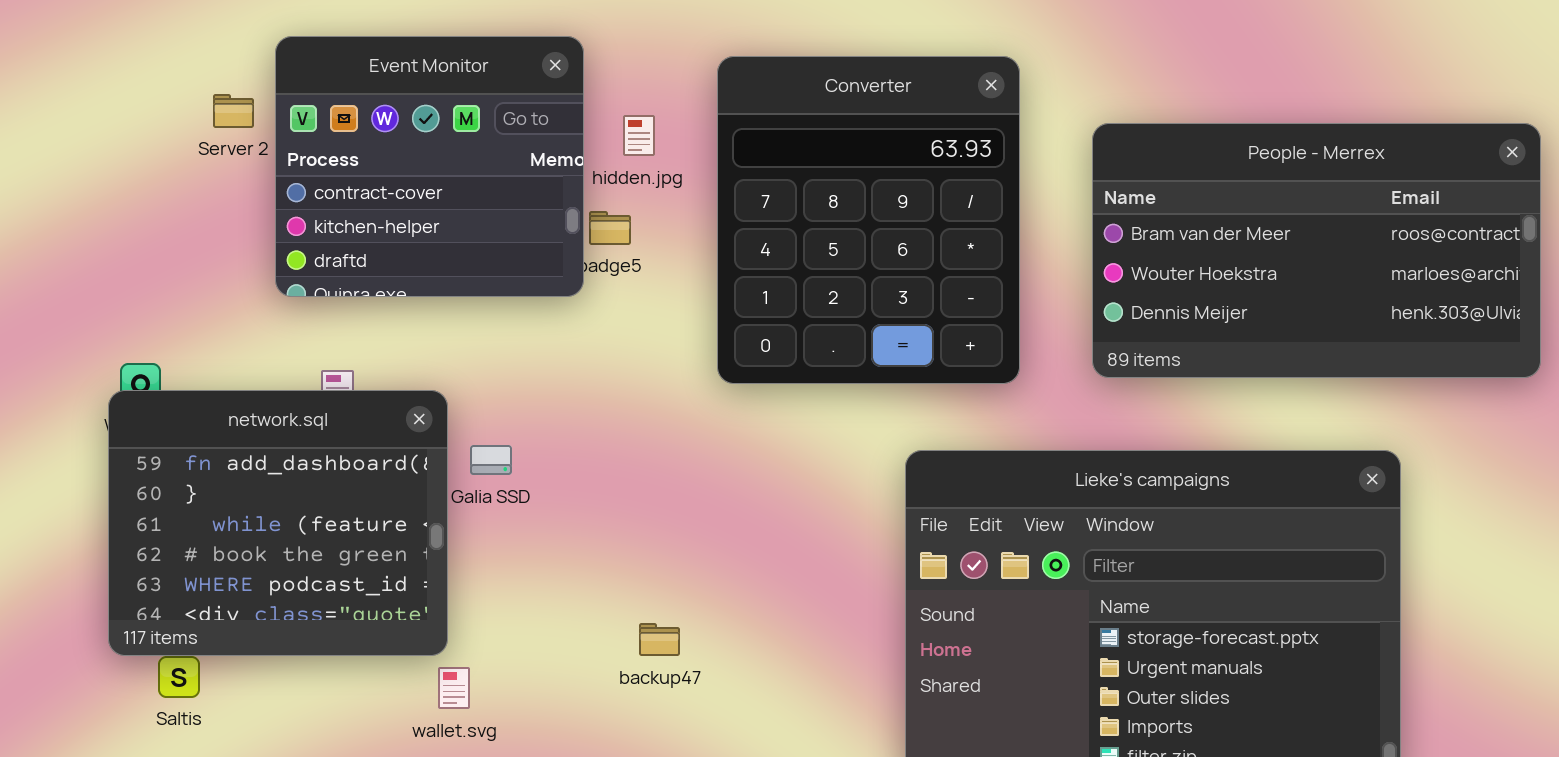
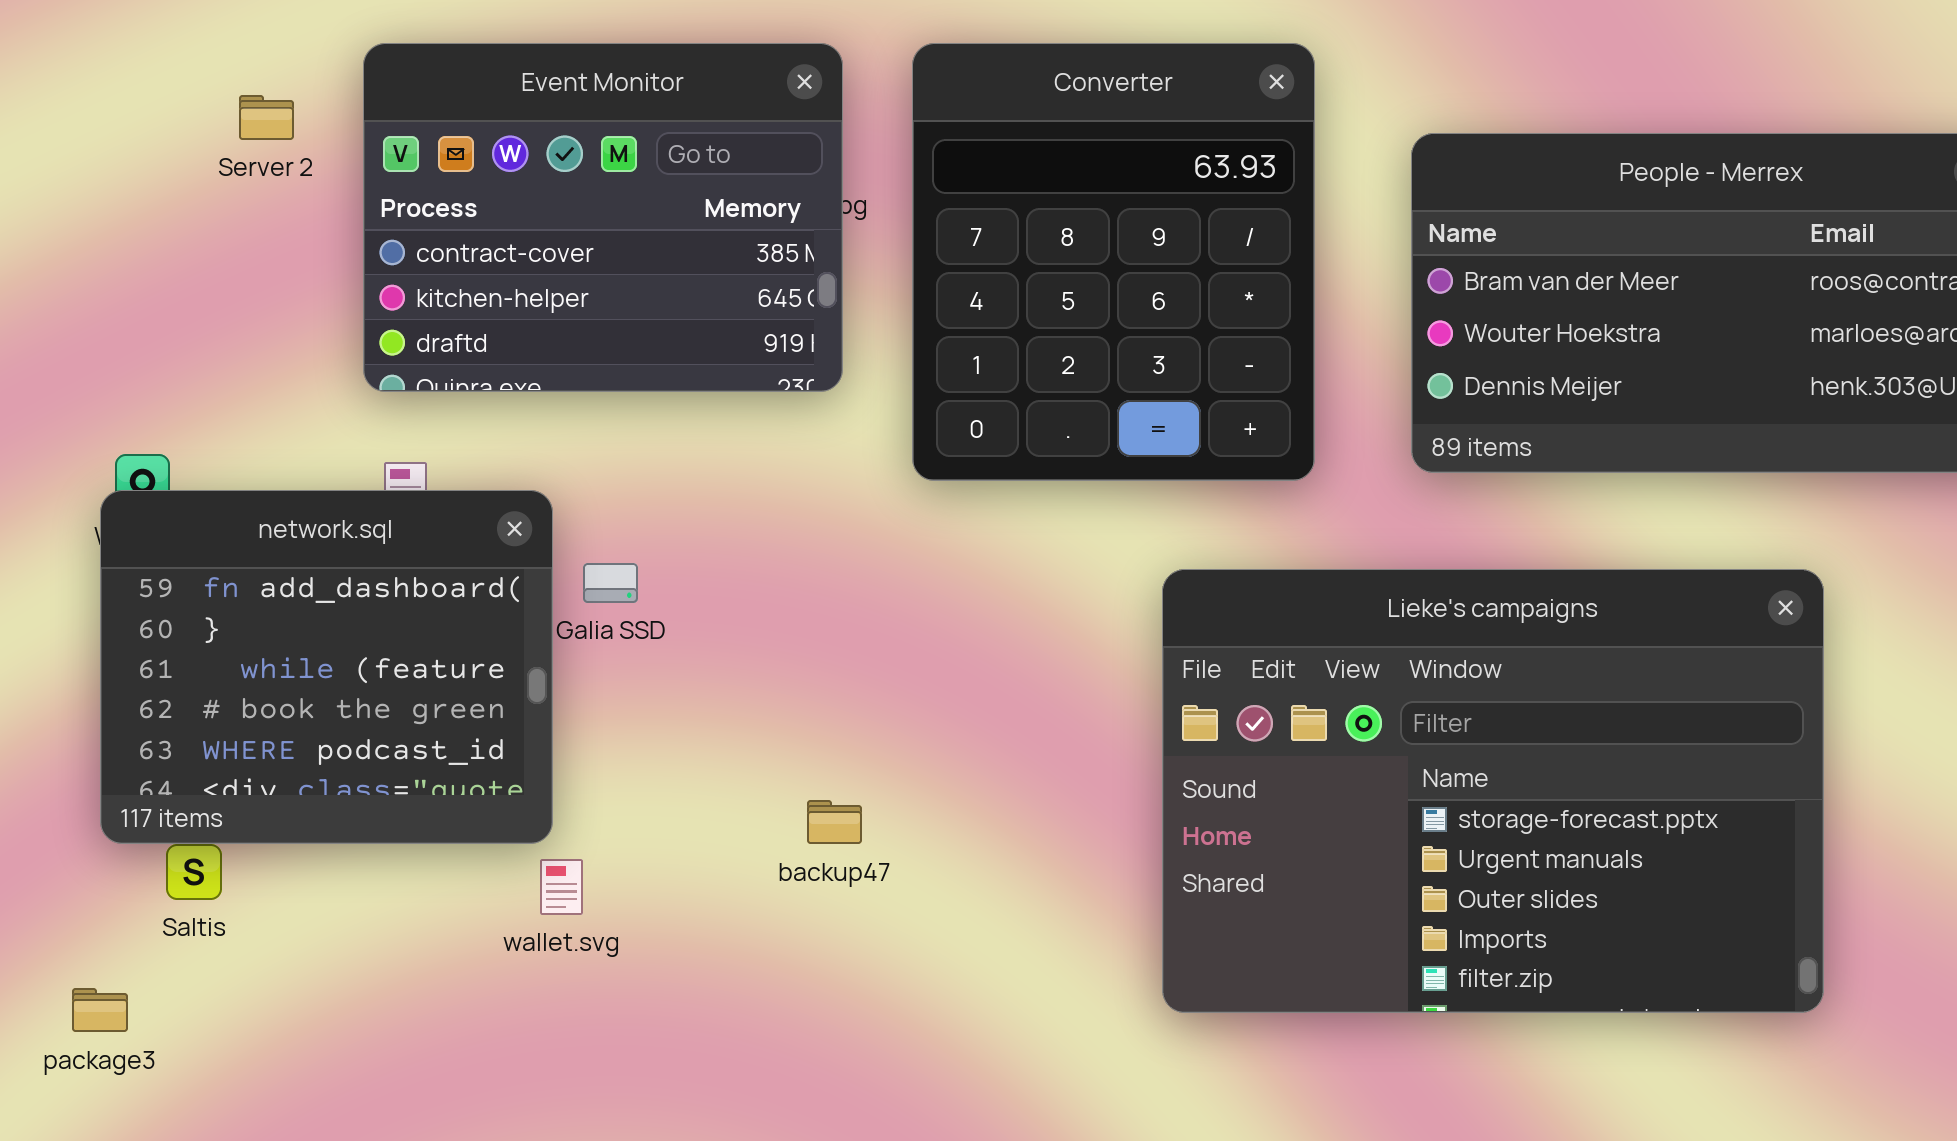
Event Monitor: [275,36,584,297] -> [363,43,843,392], moved, resized

